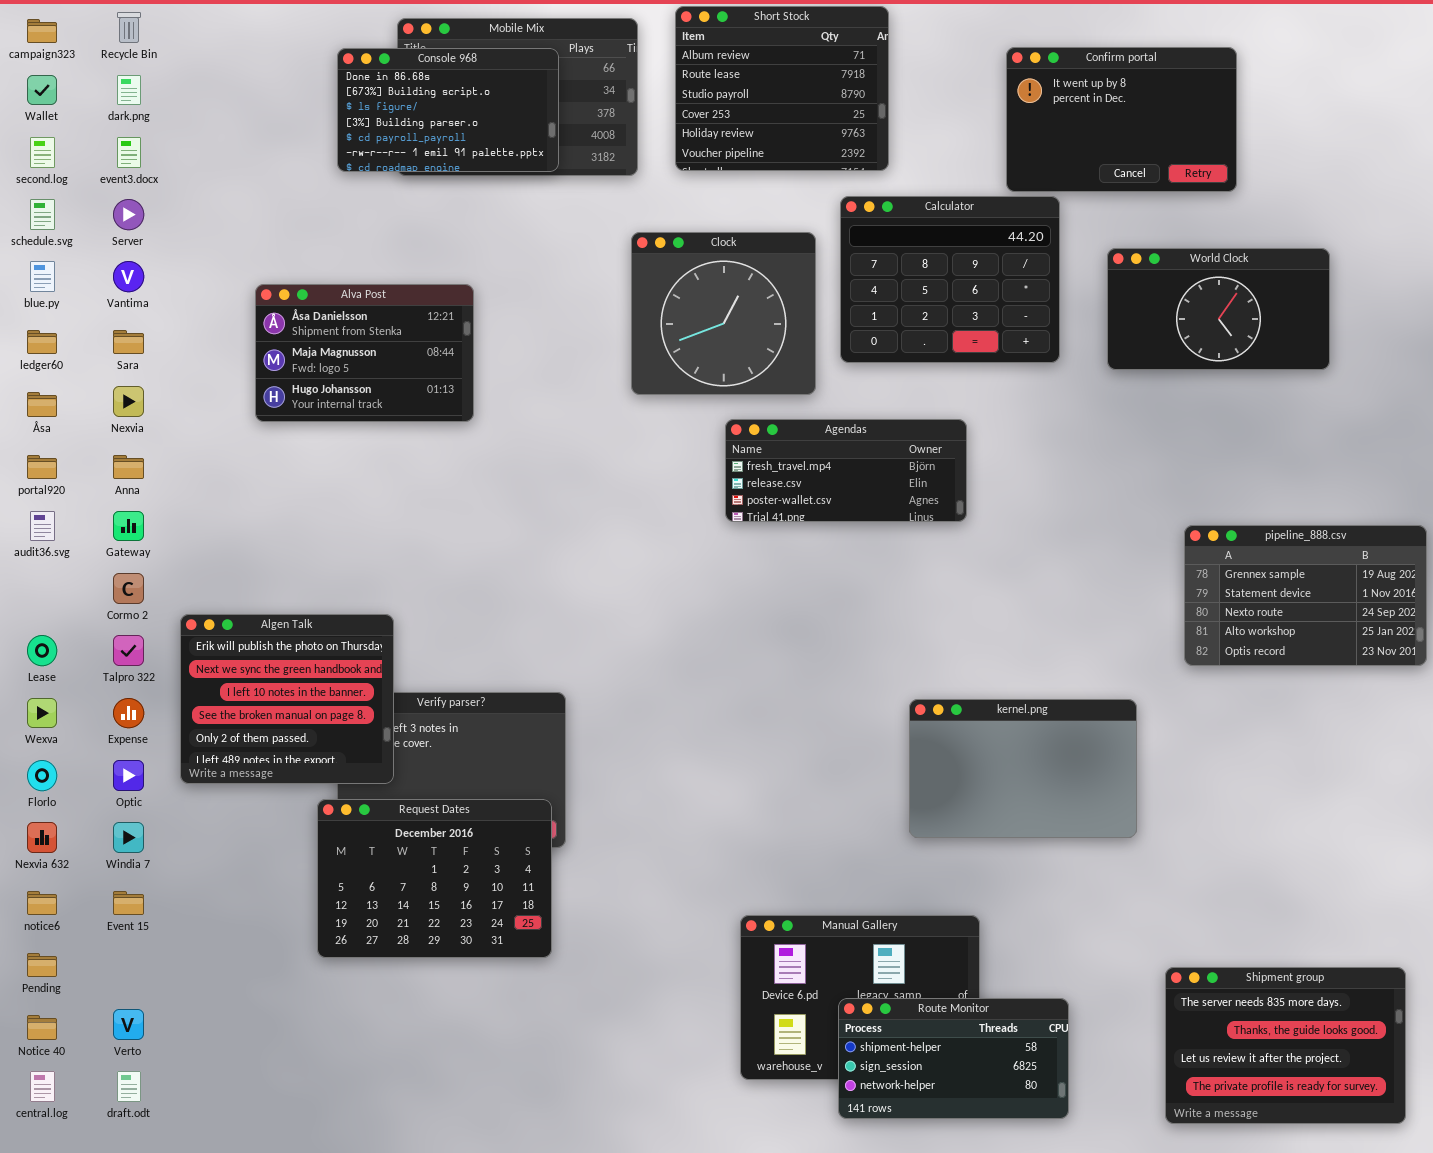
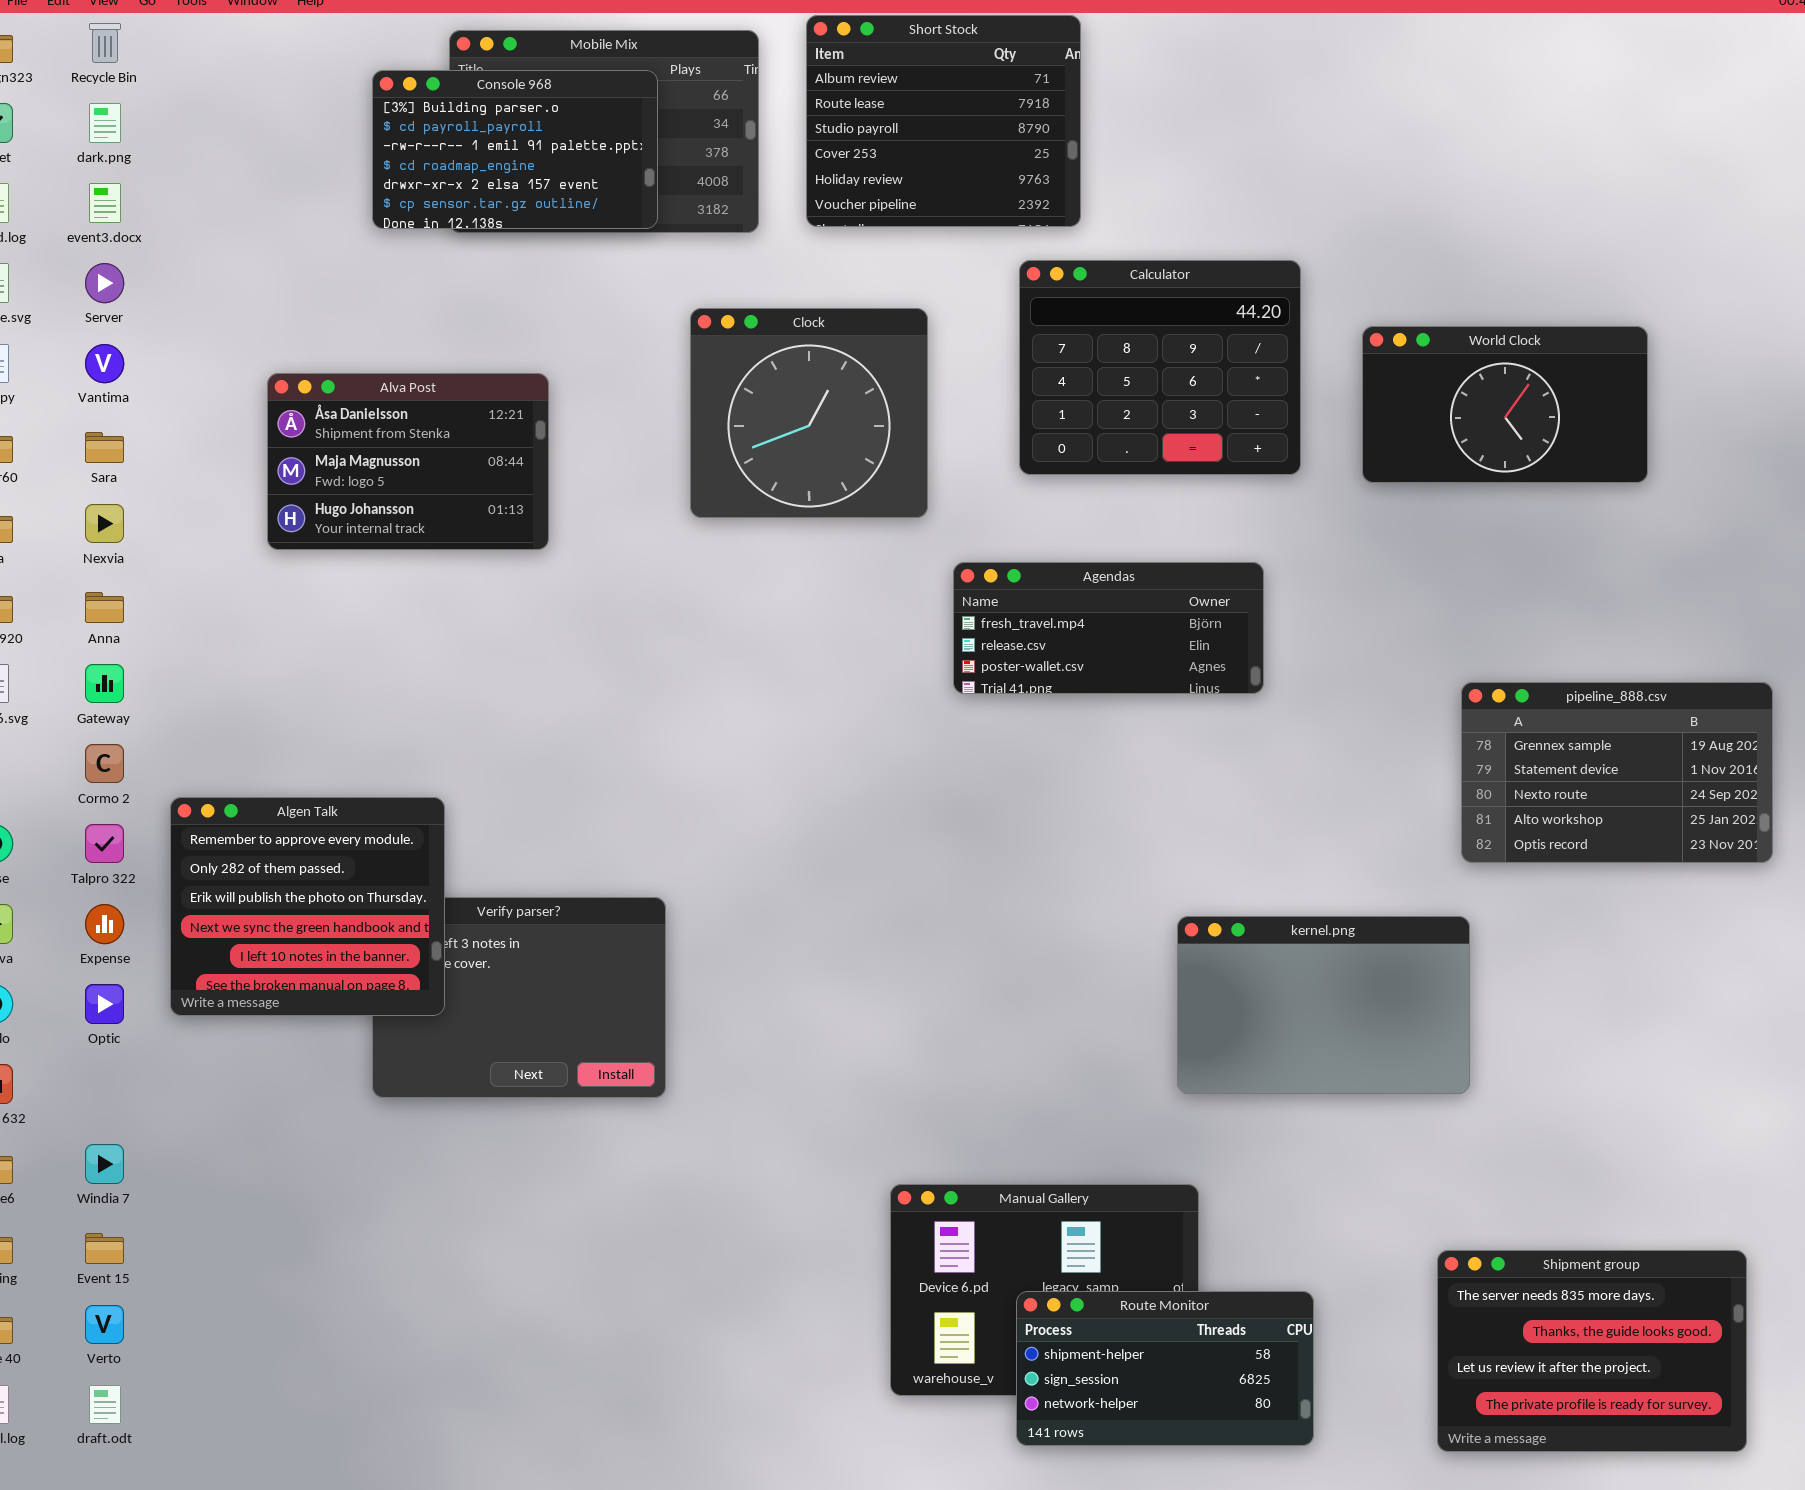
Confirm portal: [1006,47,1237,192] -> none, closed
Console 968: [337,48,559,172] -> [372,70,658,229], scrolled down 3 rows
Clock: [631,232,816,395] -> [690,308,928,518], moved
Agendas: [725,419,967,522] -> [953,562,1264,694], moved
Algen Talk: [180,614,394,784] -> [170,797,445,1016], scrolled up 2 rows
kernel.png: [909,699,1137,838] -> [1177,916,1470,1094], moved
Request Dates: [317,799,552,958] -> none, closed
Windia 7: [113,822,144,853] -> [85,1144,124,1184], moved
Event 15: [113,891,144,915] -> [85,1233,124,1264], moved

